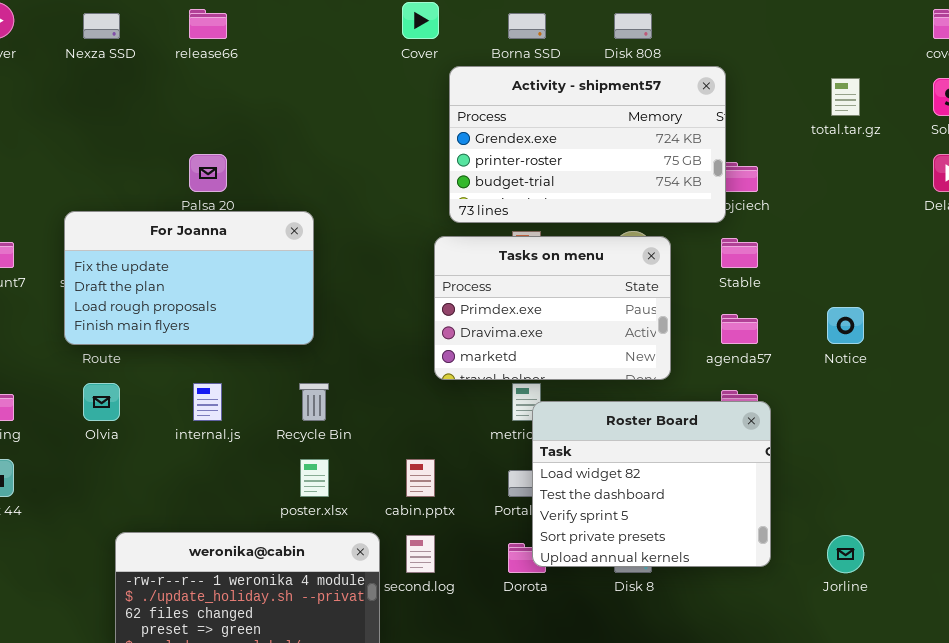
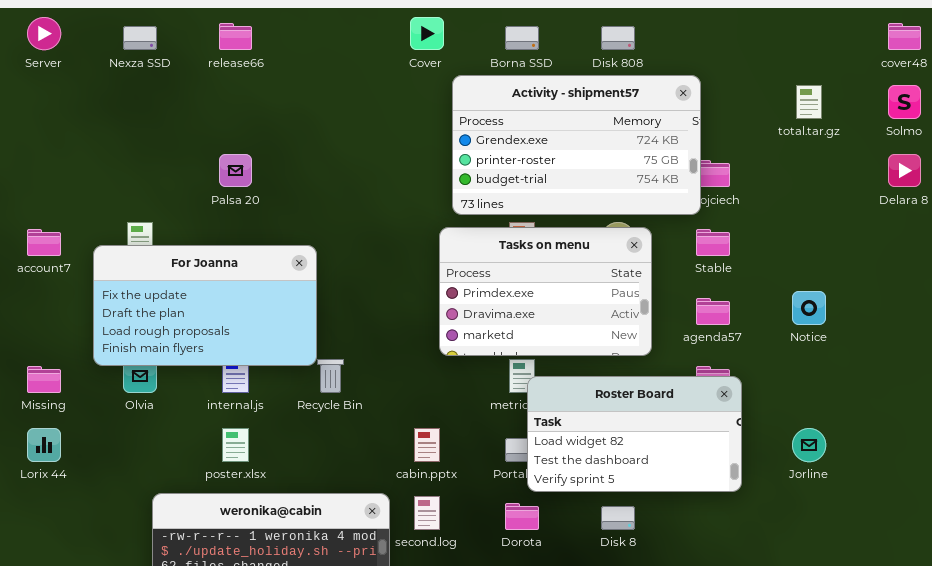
For Joanna: [64,211,314,345] -> [93,245,317,366], moved
Roster Board: [532,401,771,567] -> [527,376,742,492], resized
poster.xlsx: [300,459,329,497] -> [222,428,249,462], moved
Jorline: [827,535,864,573] -> [792,428,826,462], moved

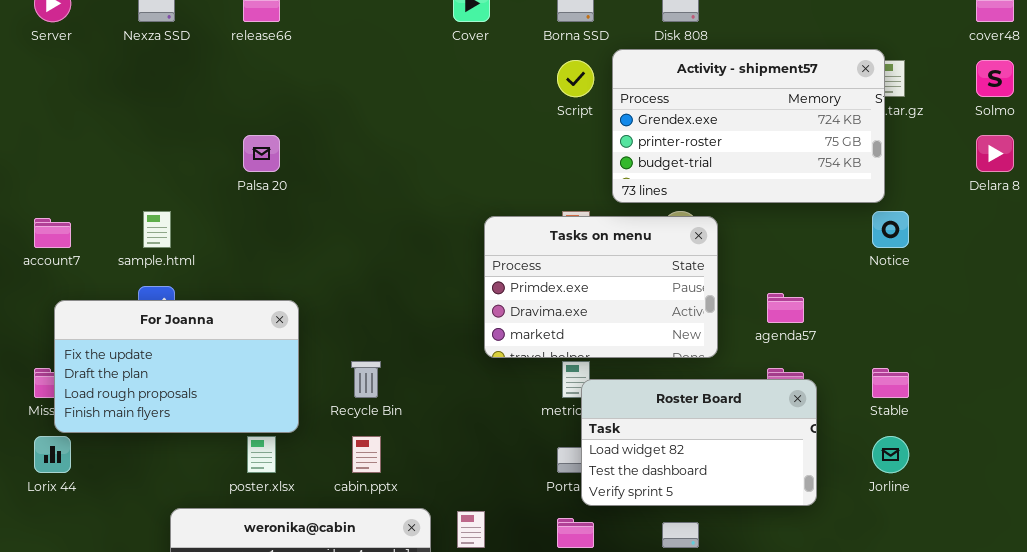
Activity - shipment57: [452,75,701,215] -> [612,49,885,203], moved
Stable: [696,229,730,256] -> [872,368,909,398], moved
For Joanna: [93,245,317,366] -> [54,300,299,433], moved
Notice: [792,291,826,325] -> [872,211,909,248], moved
cabin.pptx: [414,428,440,462] -> [352,436,381,473], moved

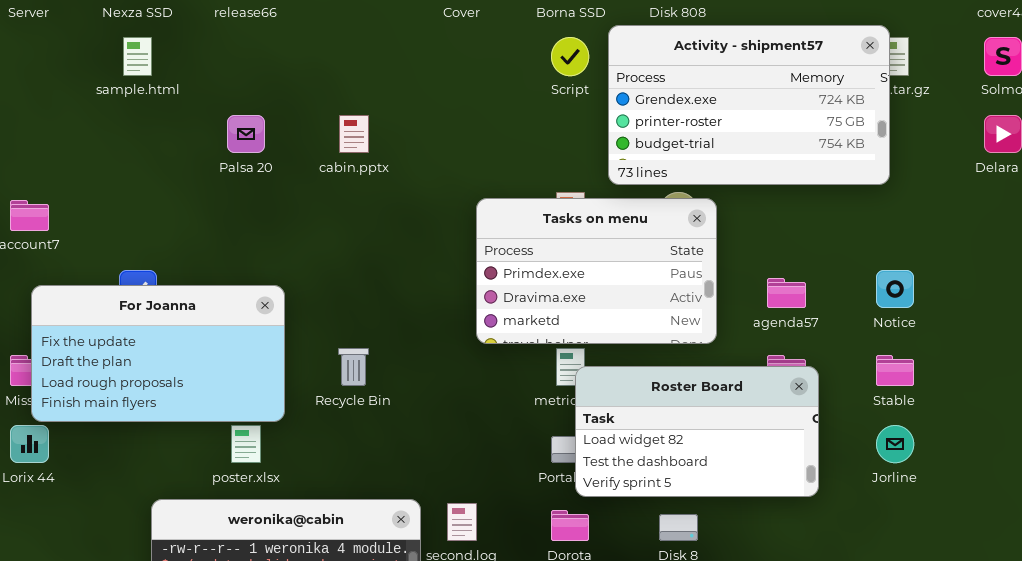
sample.html: [143,211,171,248] -> [123,37,152,76], moved
Notice: [872,211,909,248] -> [876,270,914,308], moved
cabin.pptx: [352,436,381,473] -> [339,115,369,153], moved

